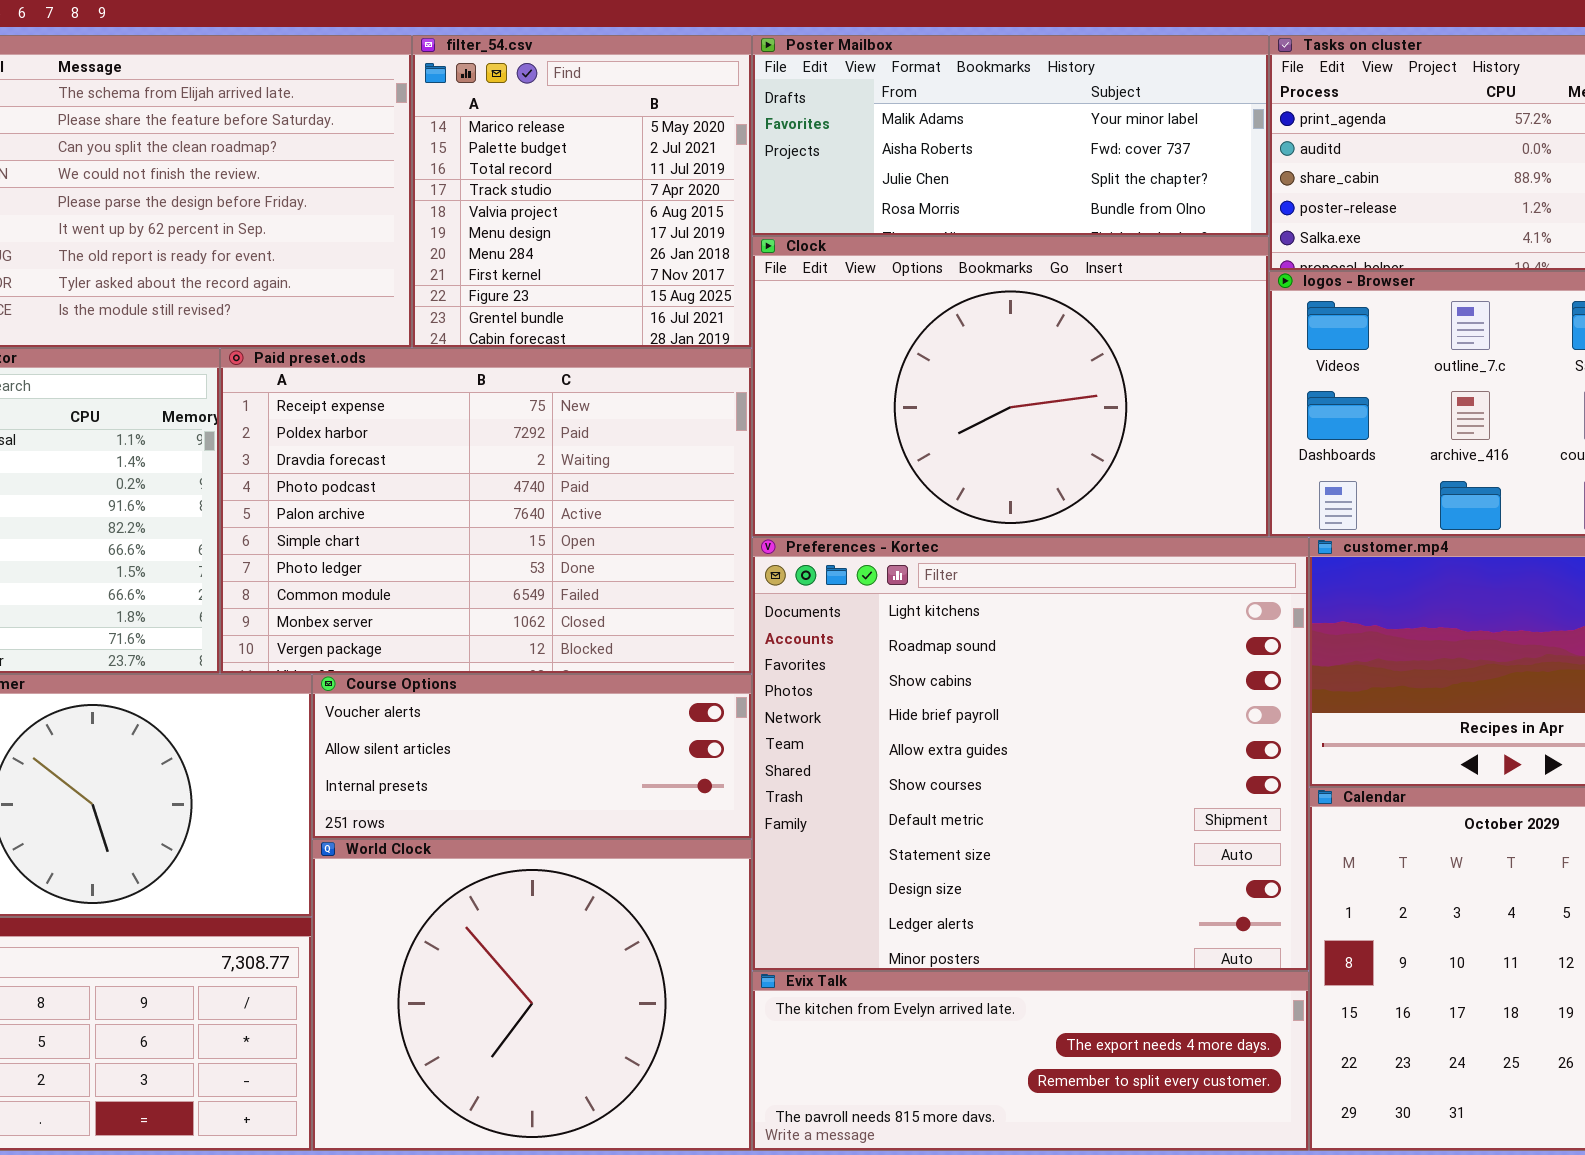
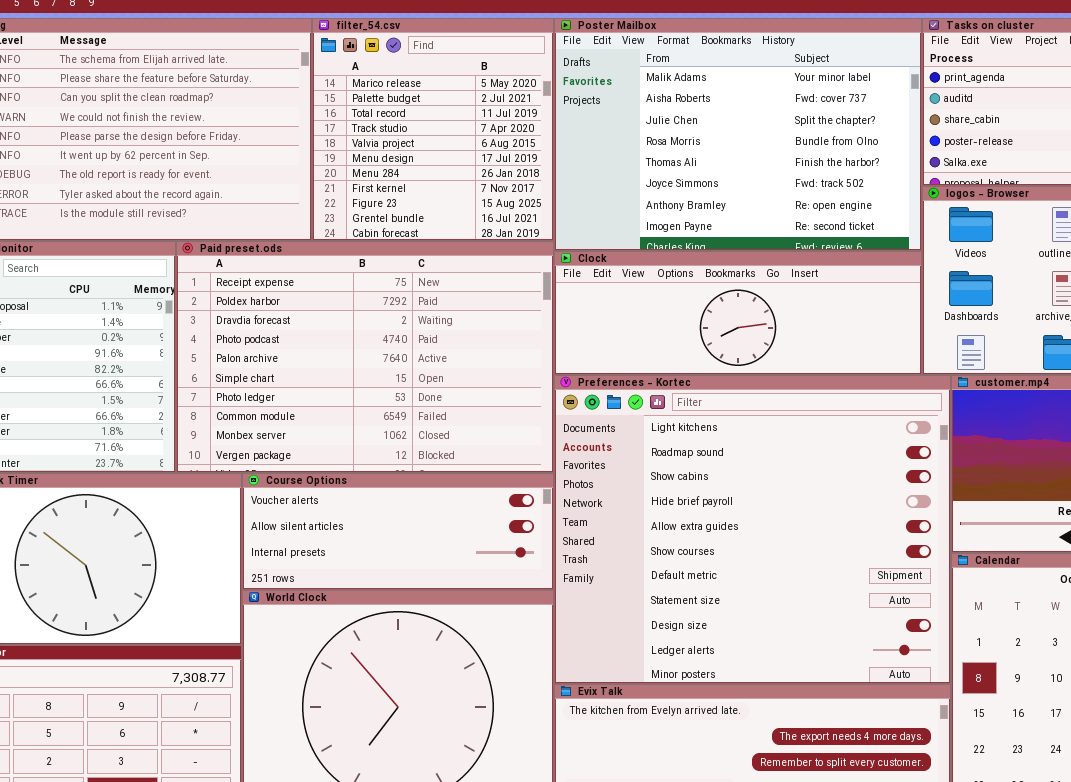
Poster Mailbox: [752,35,1269,236] -> [554,18,922,251], resized
Clock: [752,236,1269,537] -> [554,251,922,375], resized

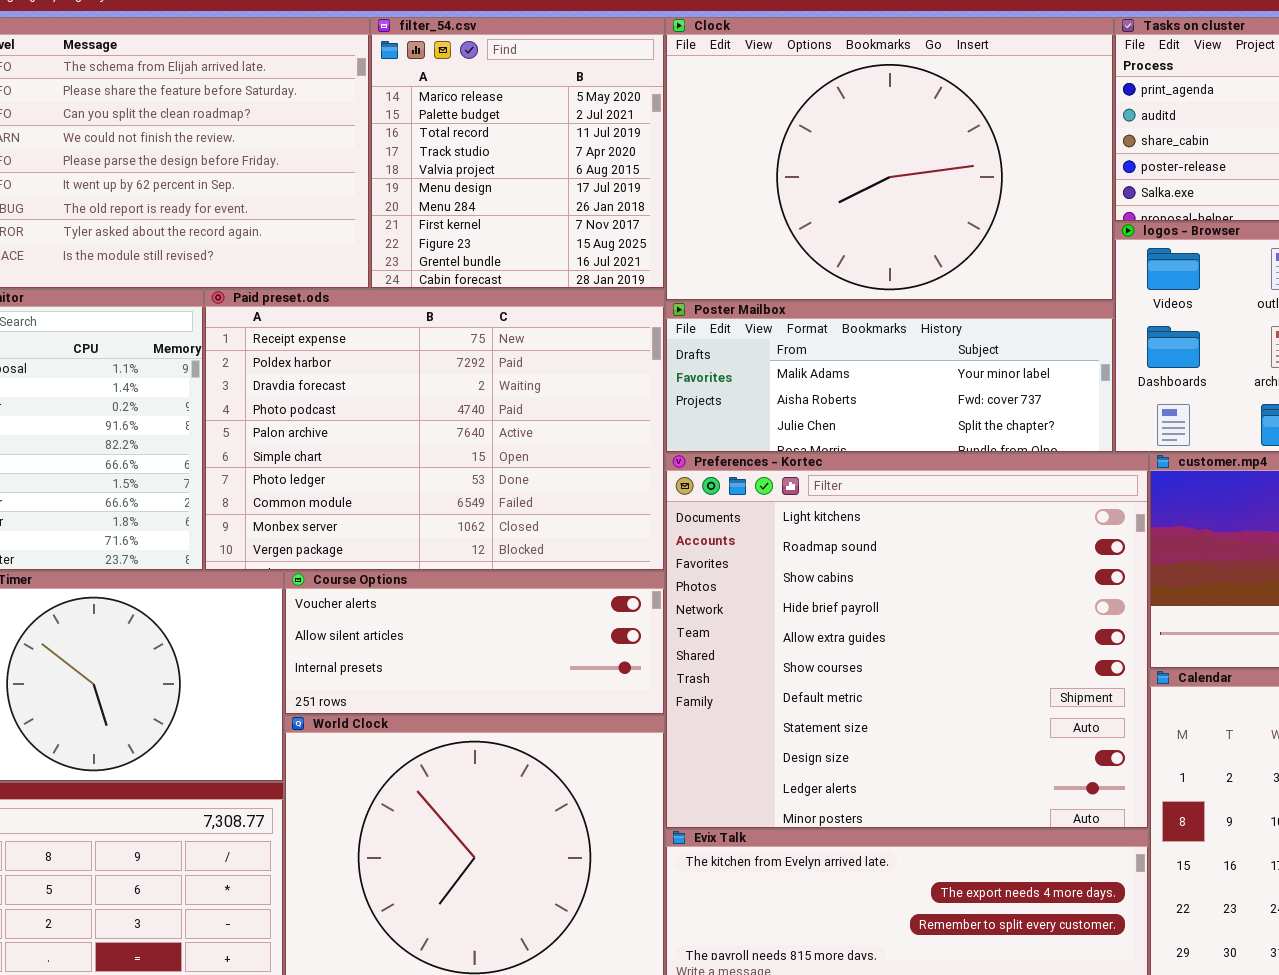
Poster Mailbox: [554,18,922,251] -> [665,301,1114,453], moved, resized
Clock: [554,251,922,375] -> [665,17,1114,301], moved, resized

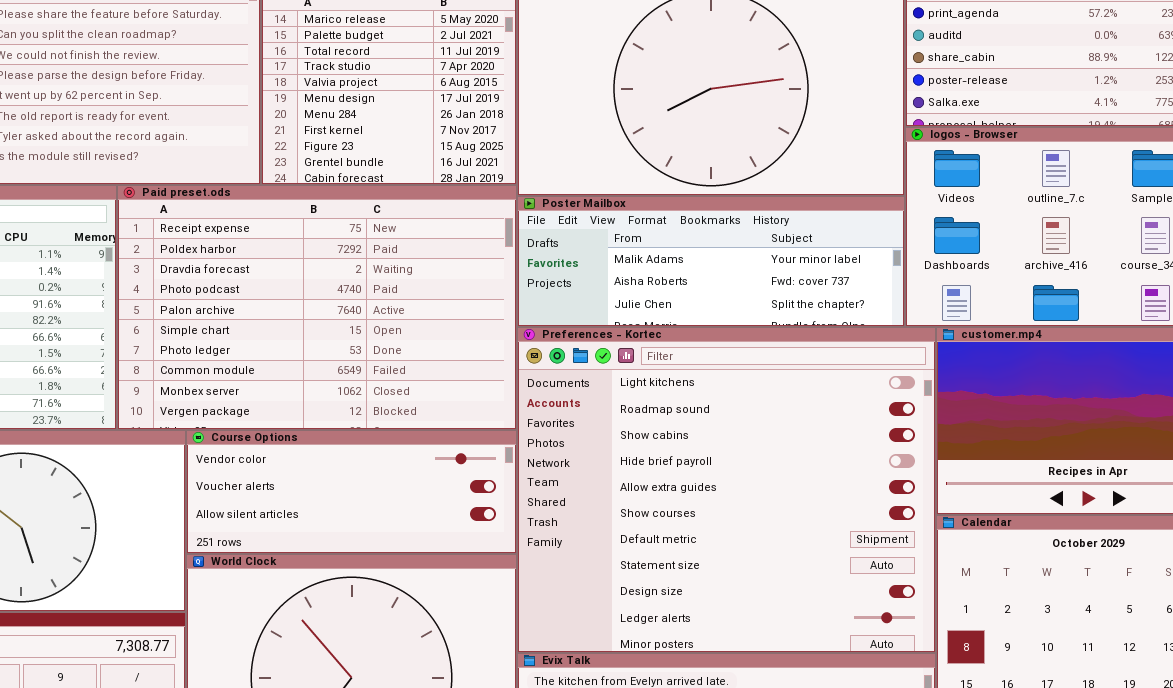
Course Options: [284,571,665,715] -> [186,430,517,554], scrolled up 1 row

